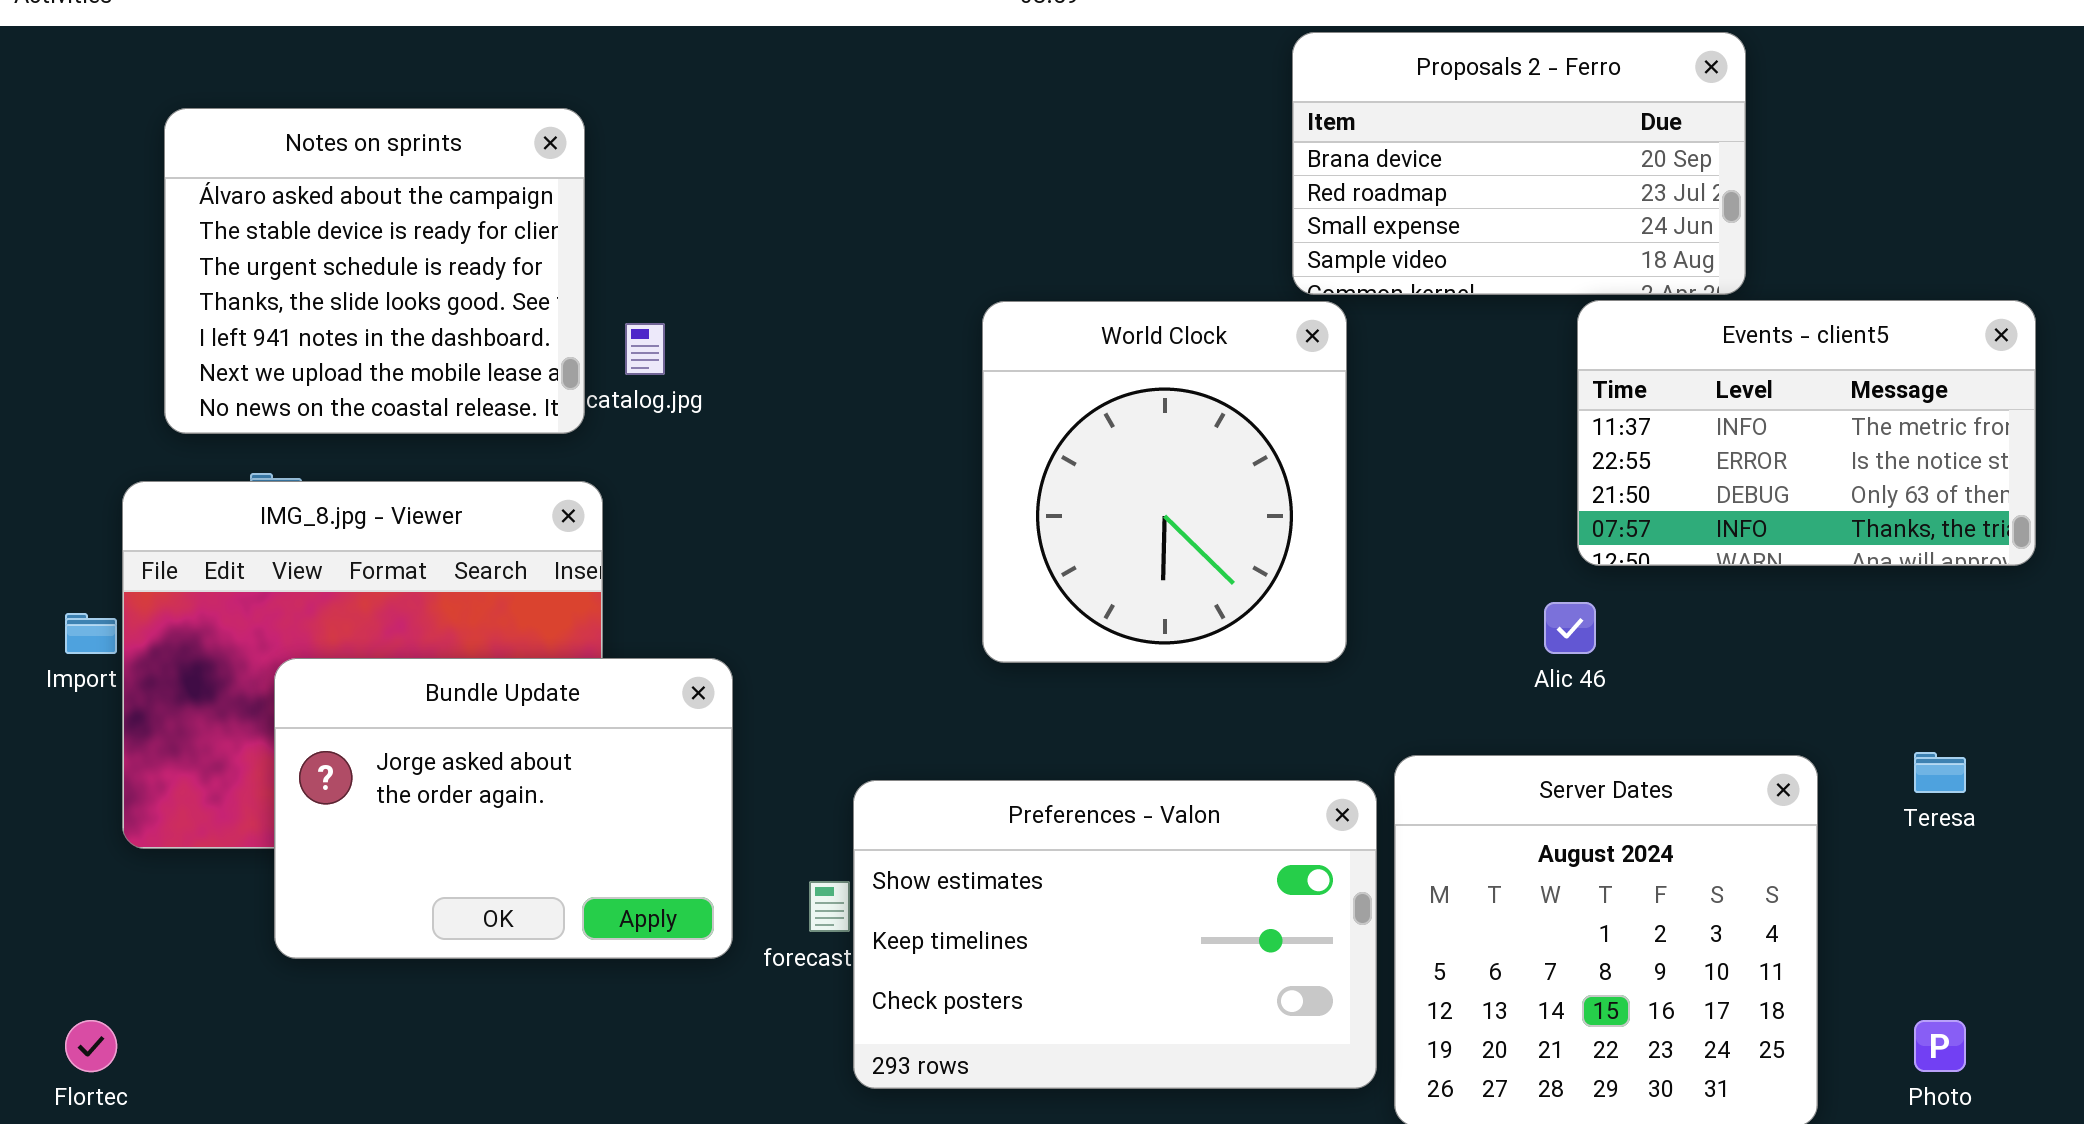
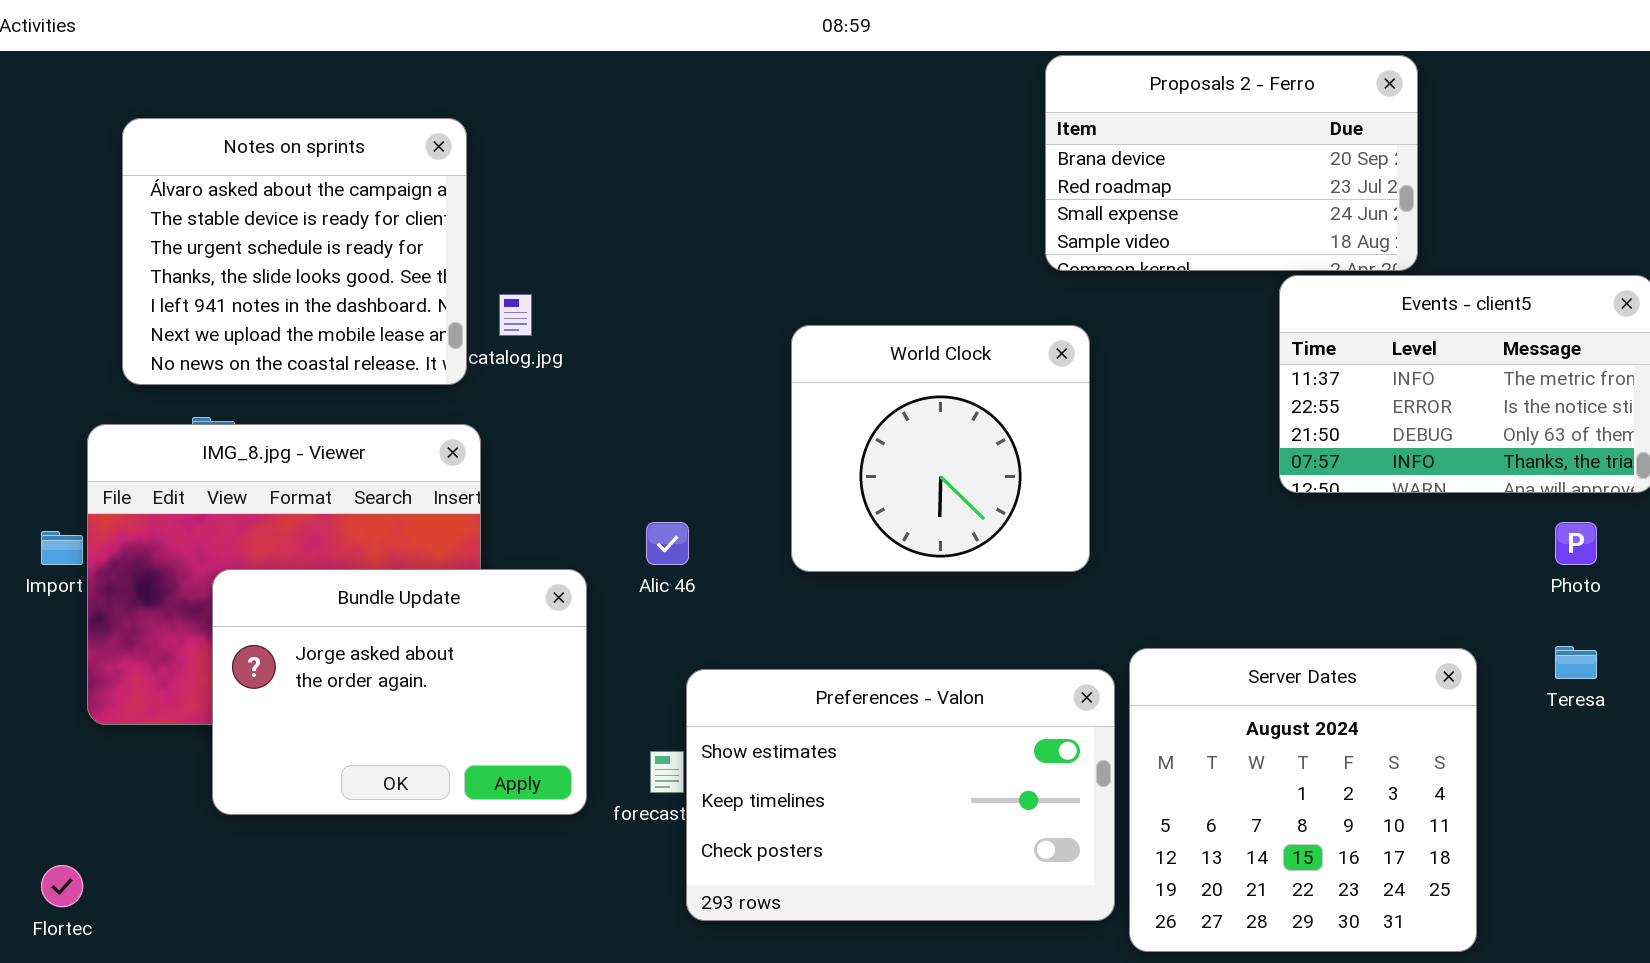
World Clock: [982,301,1347,663] -> [791,325,1090,572], resized
Alic 46: [1544,602,1596,654] -> [646,522,689,565], moved
Photo: [1914,1020,1966,1072] -> [1555,522,1597,565], moved

